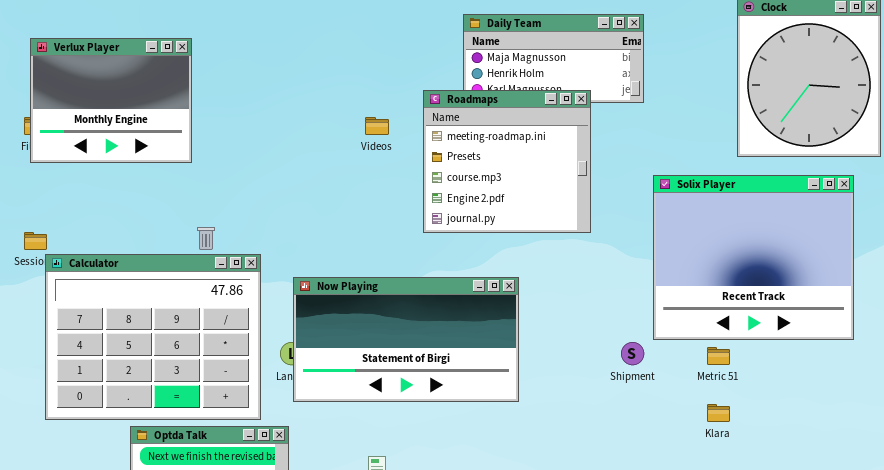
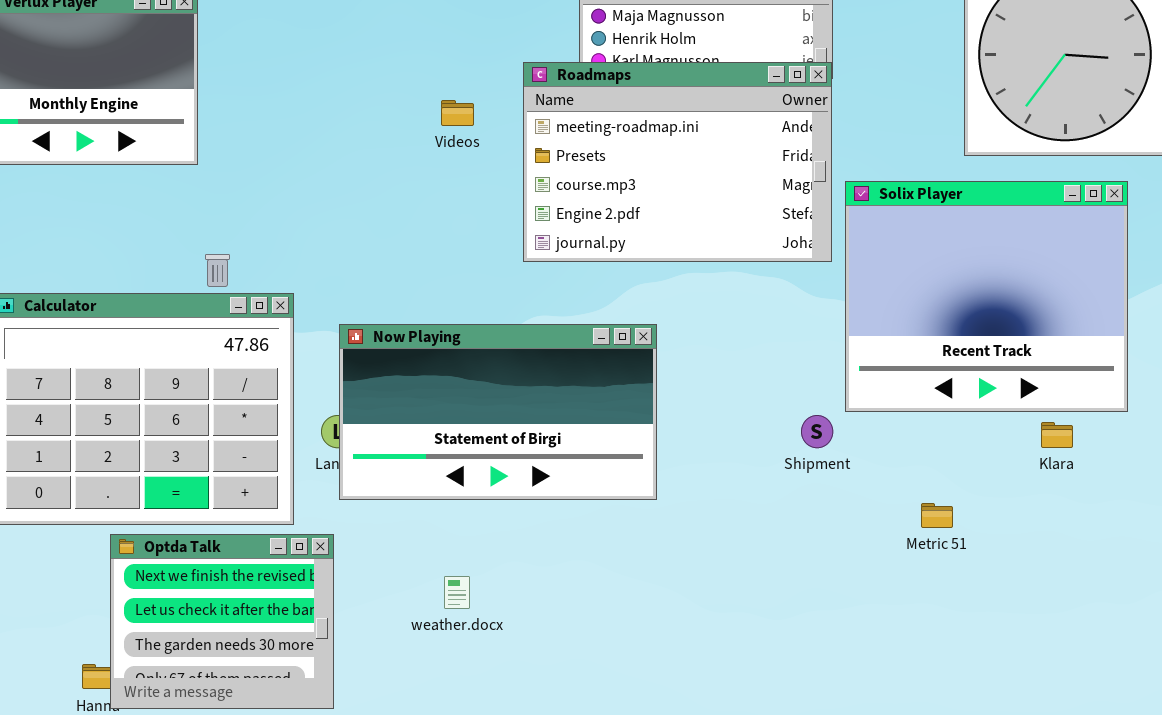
Roadmaps: [423,90,591,233] -> [523,62,832,262], resized
Metric 51: [707,347,730,365] -> [921,503,953,528], moved
Klara: [707,404,730,422] -> [1041,422,1073,448], moved

